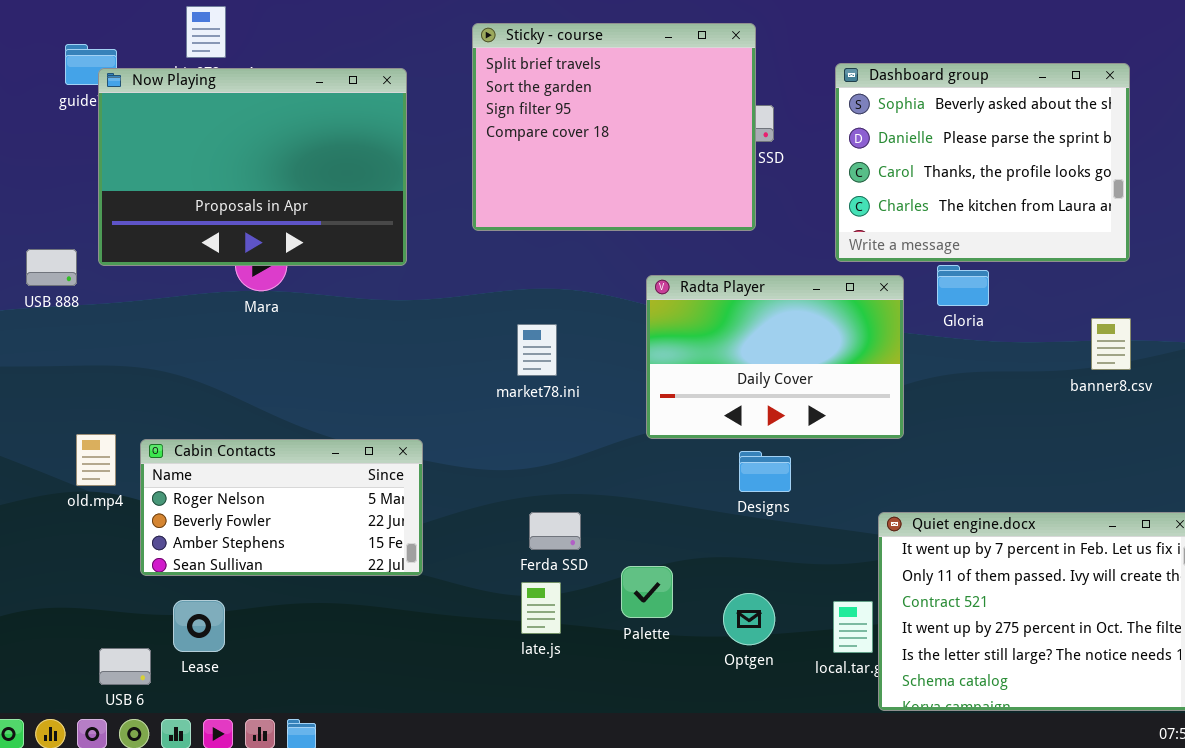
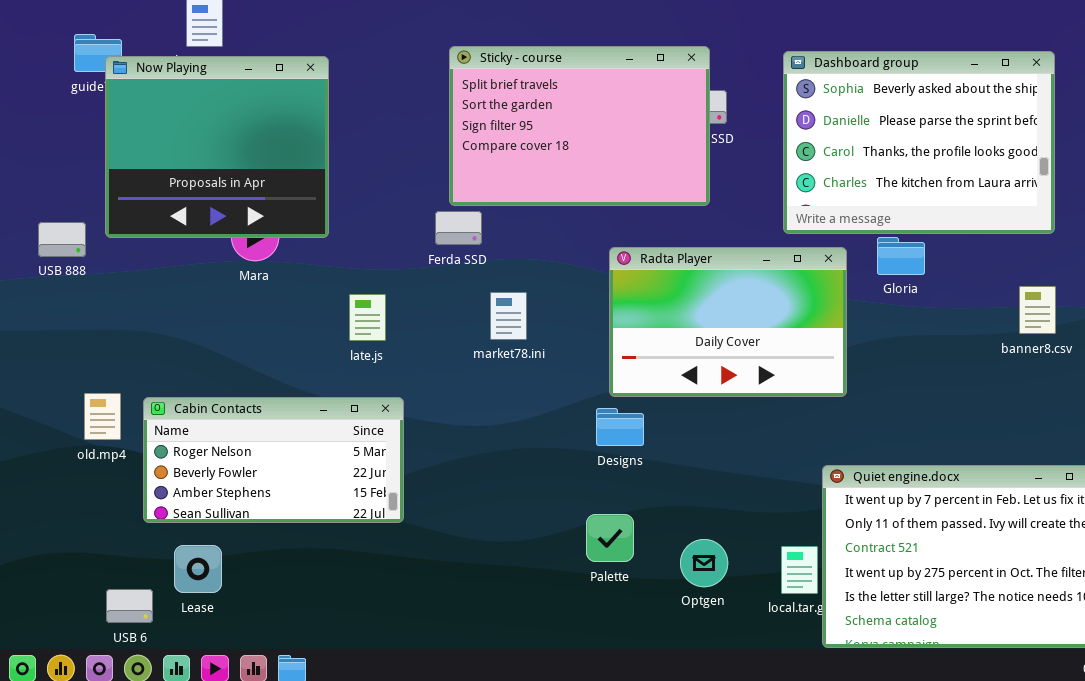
Sticky - course: [472,23,756,231] -> [449,46,710,206], resized
Now Playing: [98,68,407,266] -> [105,56,329,238], resized
Designs: [739,451,791,492] -> [596,408,644,446], moved
Ferda SSD: [529,512,581,550] -> [435,211,482,245], moved
late.js: [521,582,561,634] -> [349,294,386,341], moved

